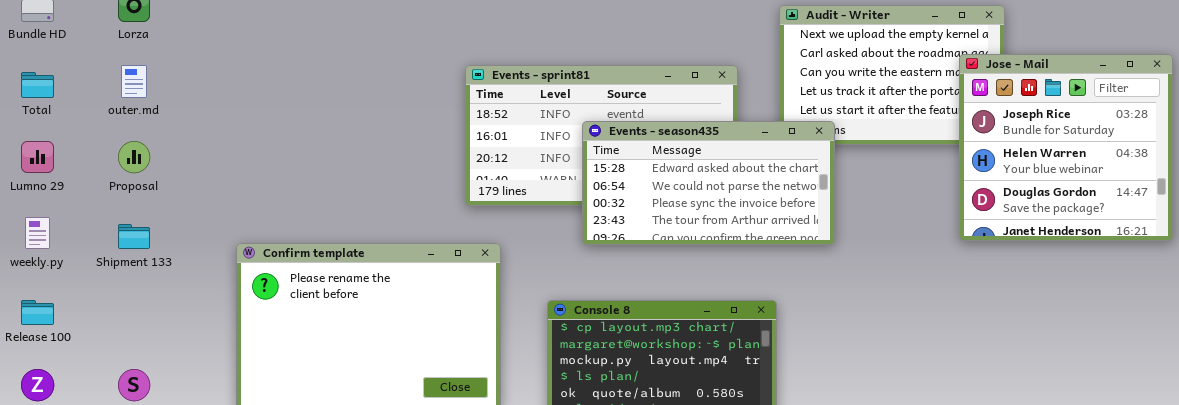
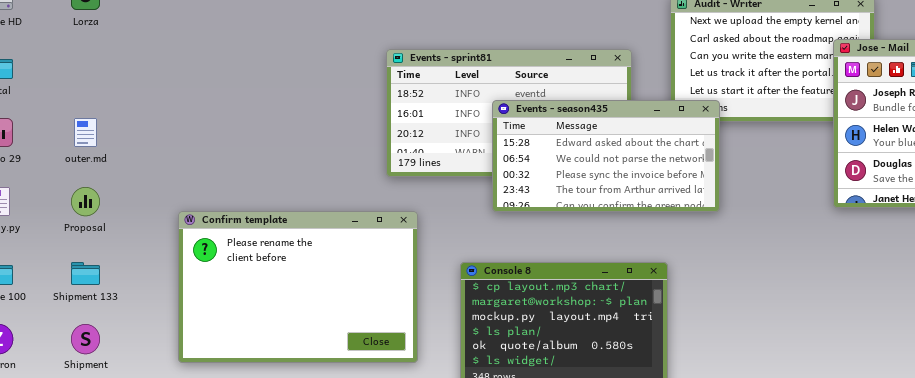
outer.md: [121,65,147,98] -> [74,118,97,147], moved
Proposal: [118,141,150,173] -> [71,187,100,216], moved
Shipment 133: [118,224,150,249] -> [71,262,100,285], moved

